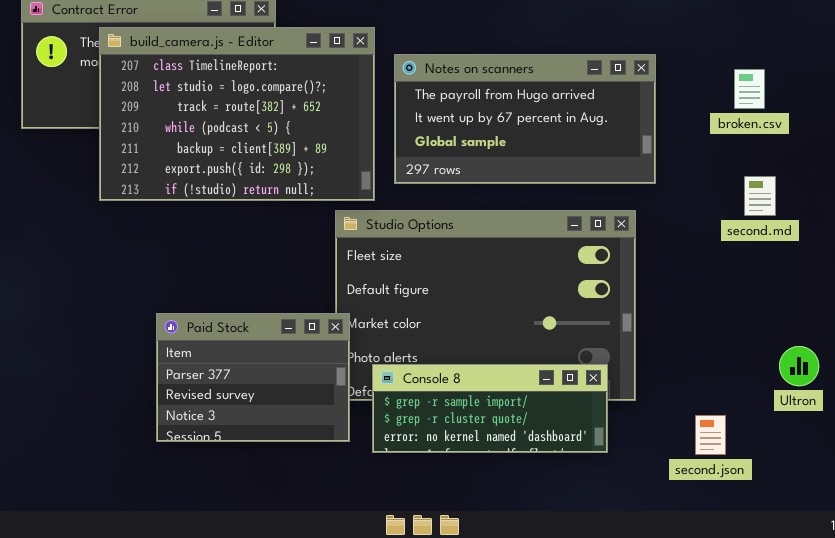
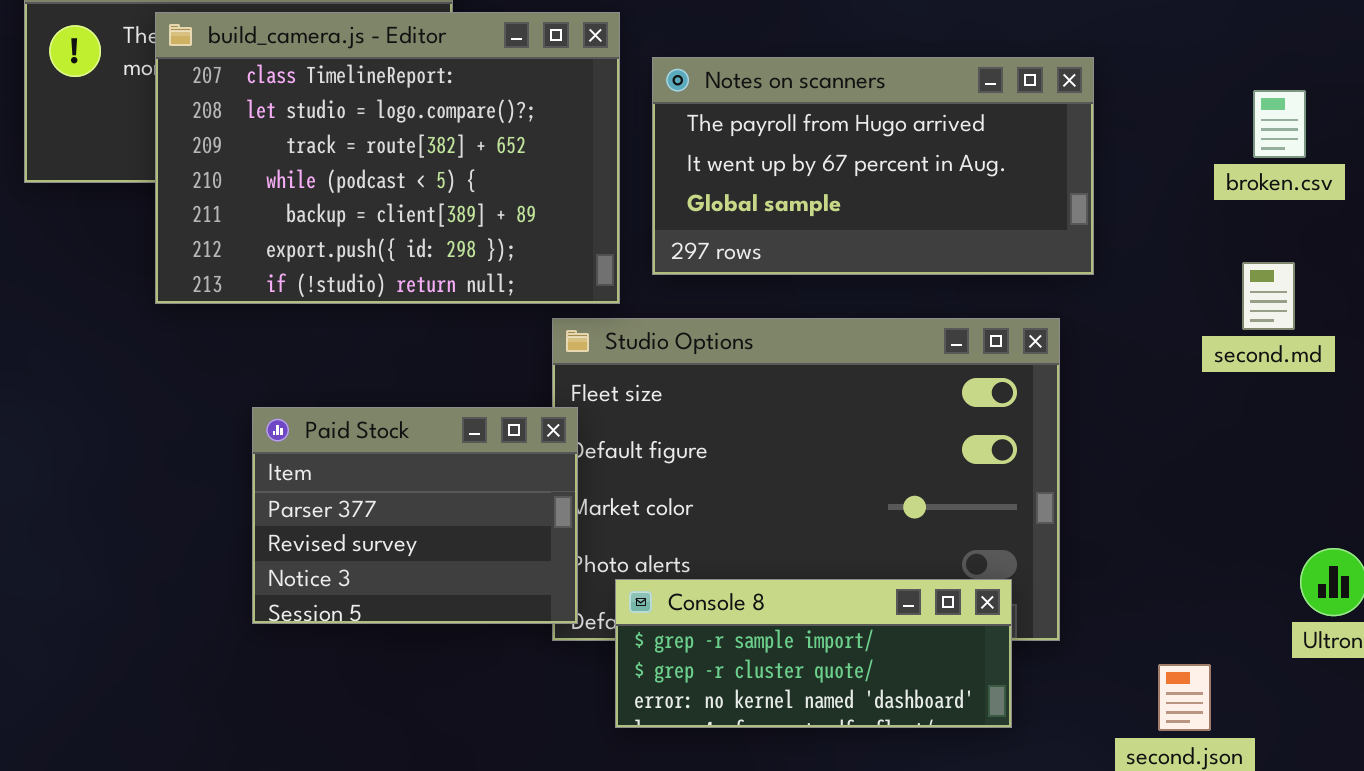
broken.csv: [734,69,765,109] -> [1253,90,1306,158], moved
Paid Stock: [156,313,350,442] -> [252,407,578,624], moved

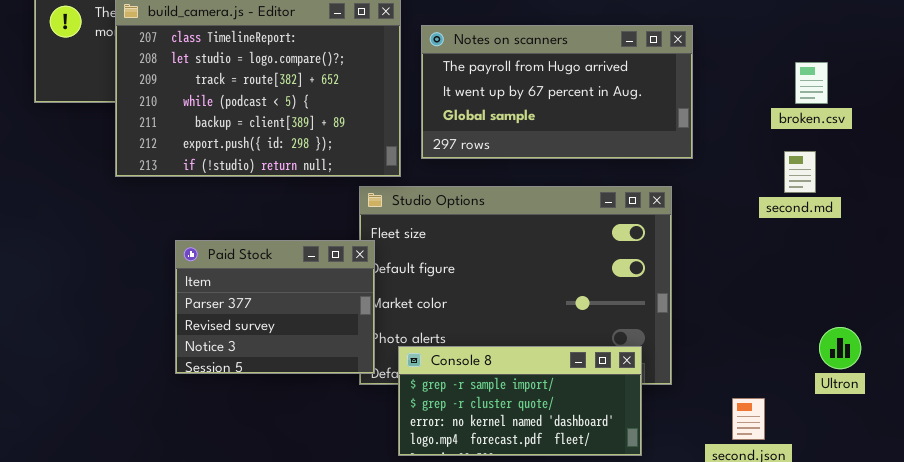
broken.csv: [1253,90,1306,158] -> [795,62,828,104], moved
Console 8: [615,579,1012,728] -> [398,346,642,456], resized

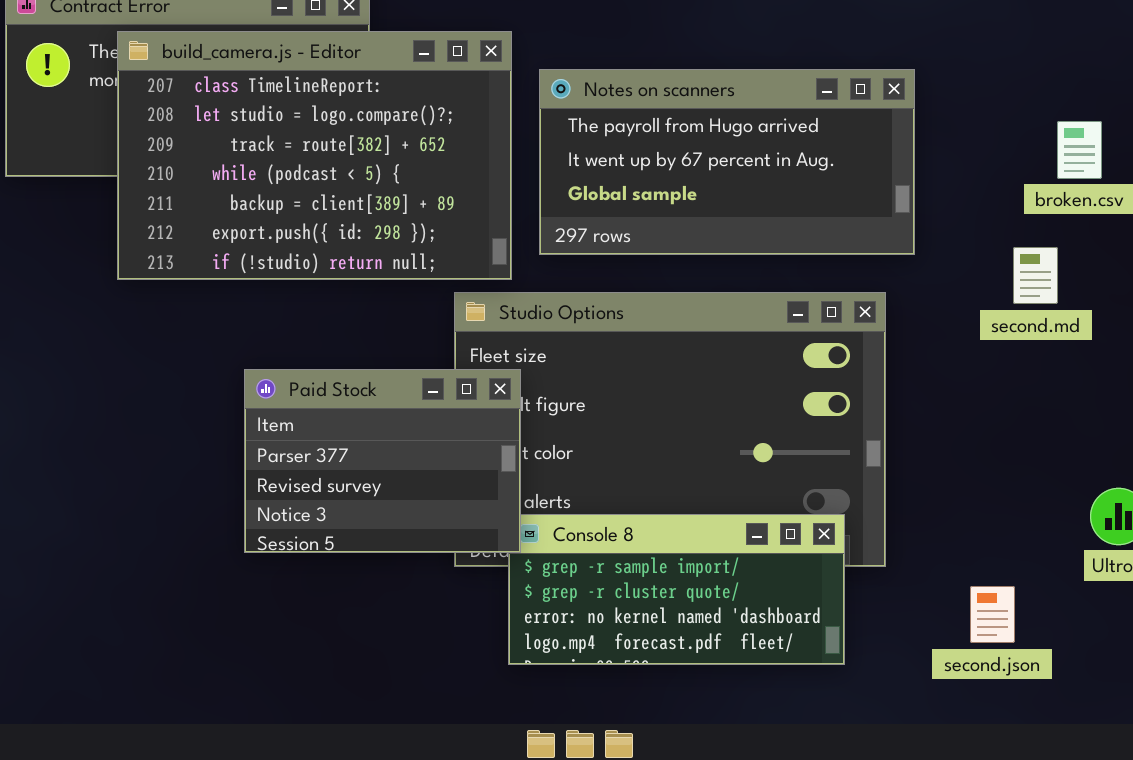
second.md: [784,151,816,193] -> [1013,247,1058,304], moved
Paid Stock: [175,240,375,374] -> [244,369,521,553], moved

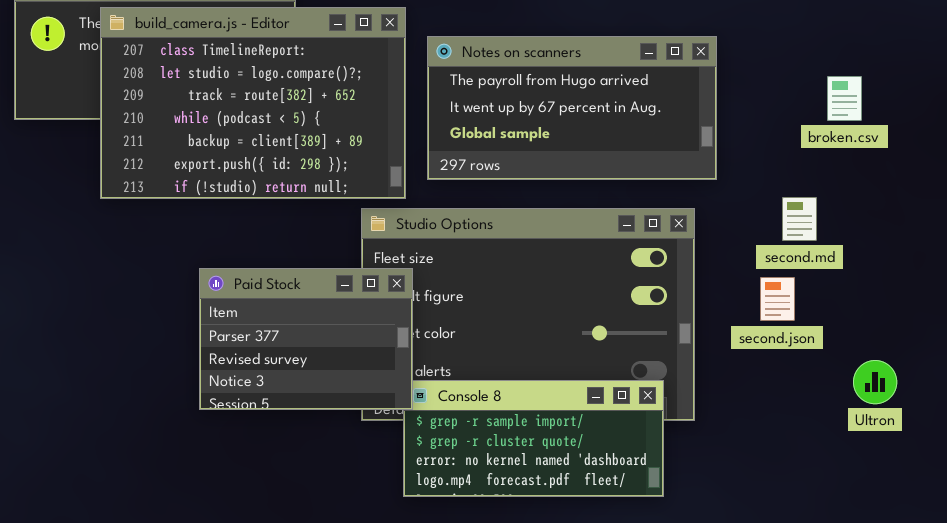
second.md: [1013,247,1058,304] -> [782,197,817,241], moved
second.json: [970,586,1015,643] -> [760,277,795,321], moved

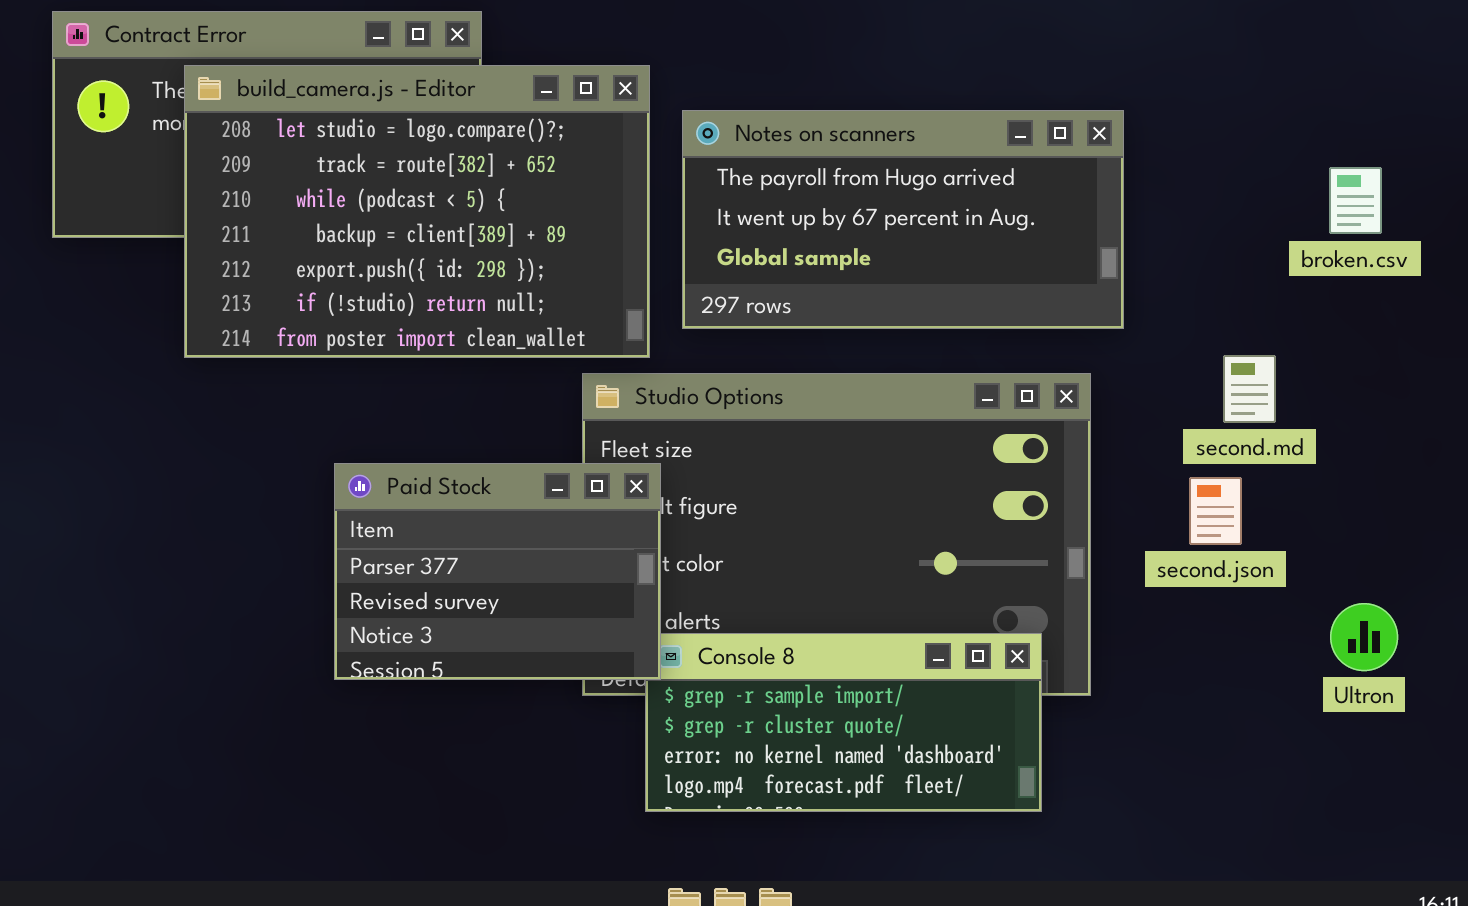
build_camera.js - Editor: [100,7,406,199] -> [184,65,650,358], scrolled down 1 row
broken.csv: [827,76,862,121] -> [1329,167,1382,234], moved

